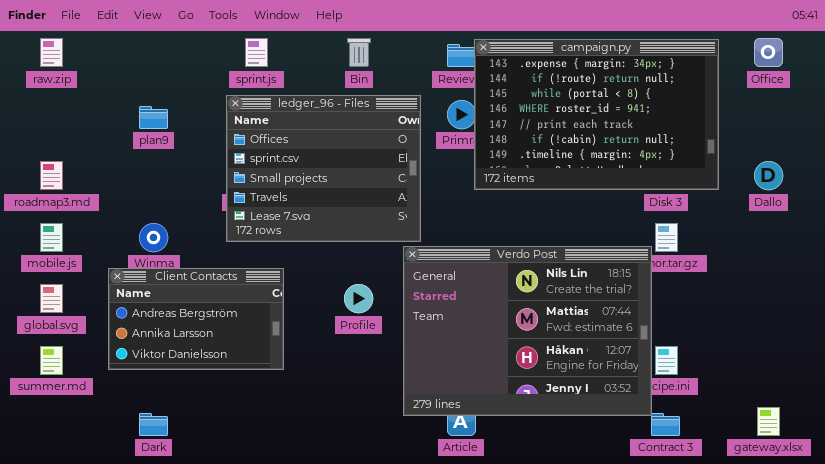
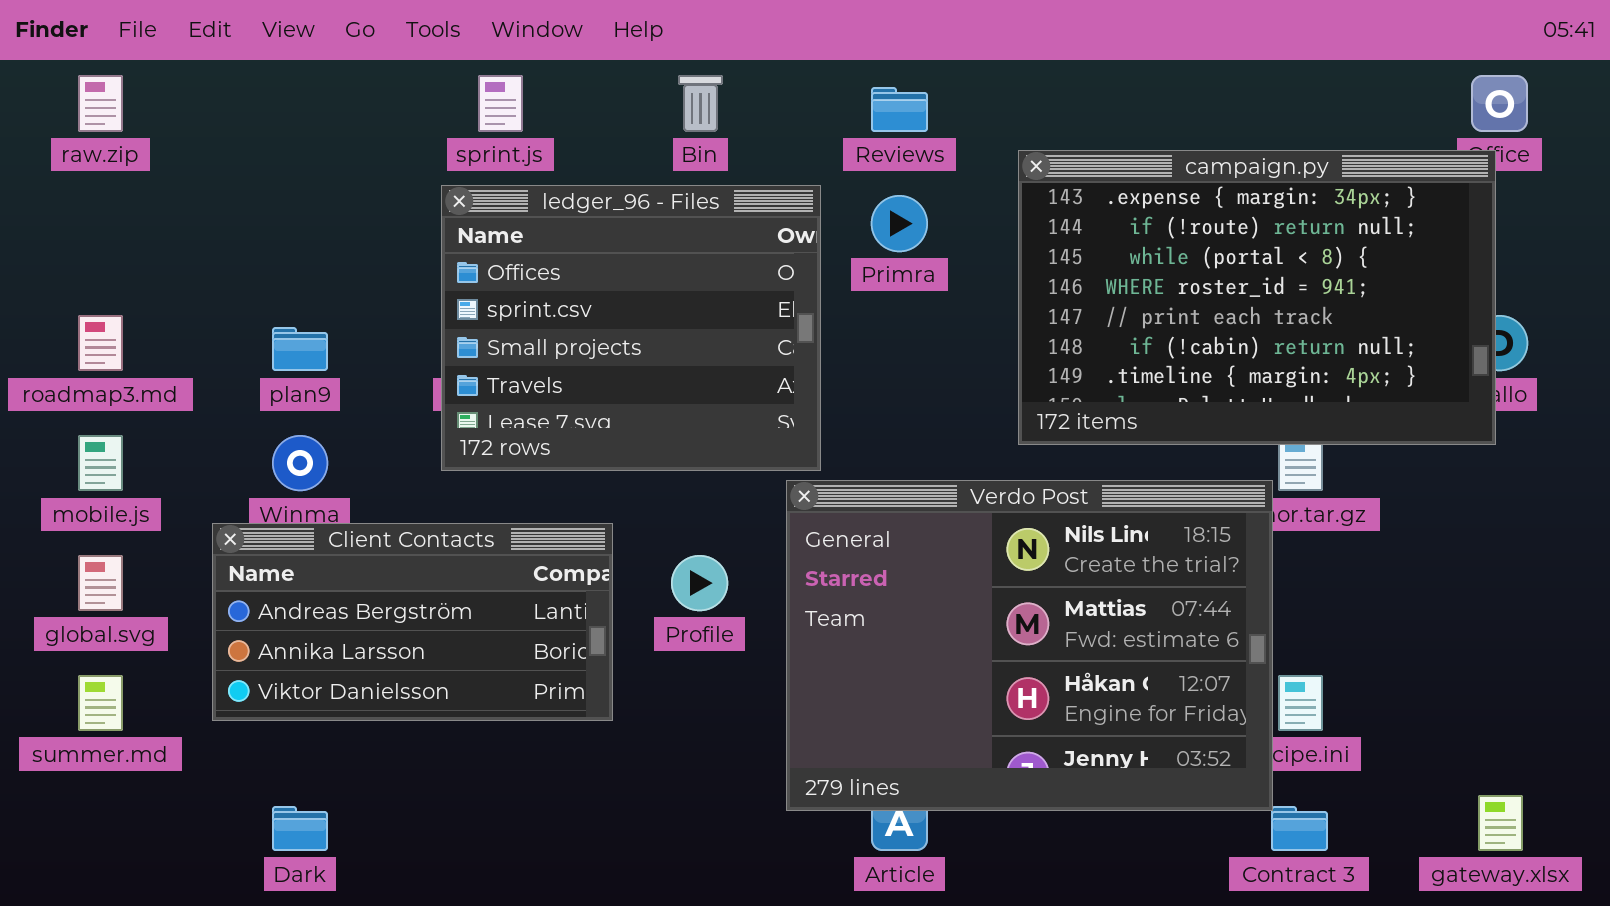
campaign.py: [474,39,719,190] -> [1018,150,1496,445], moved
plan9: [139,106,168,129] -> [272,327,328,371], moved
Client Contacts: [108,268,284,370] -> [212,523,613,721], resized

